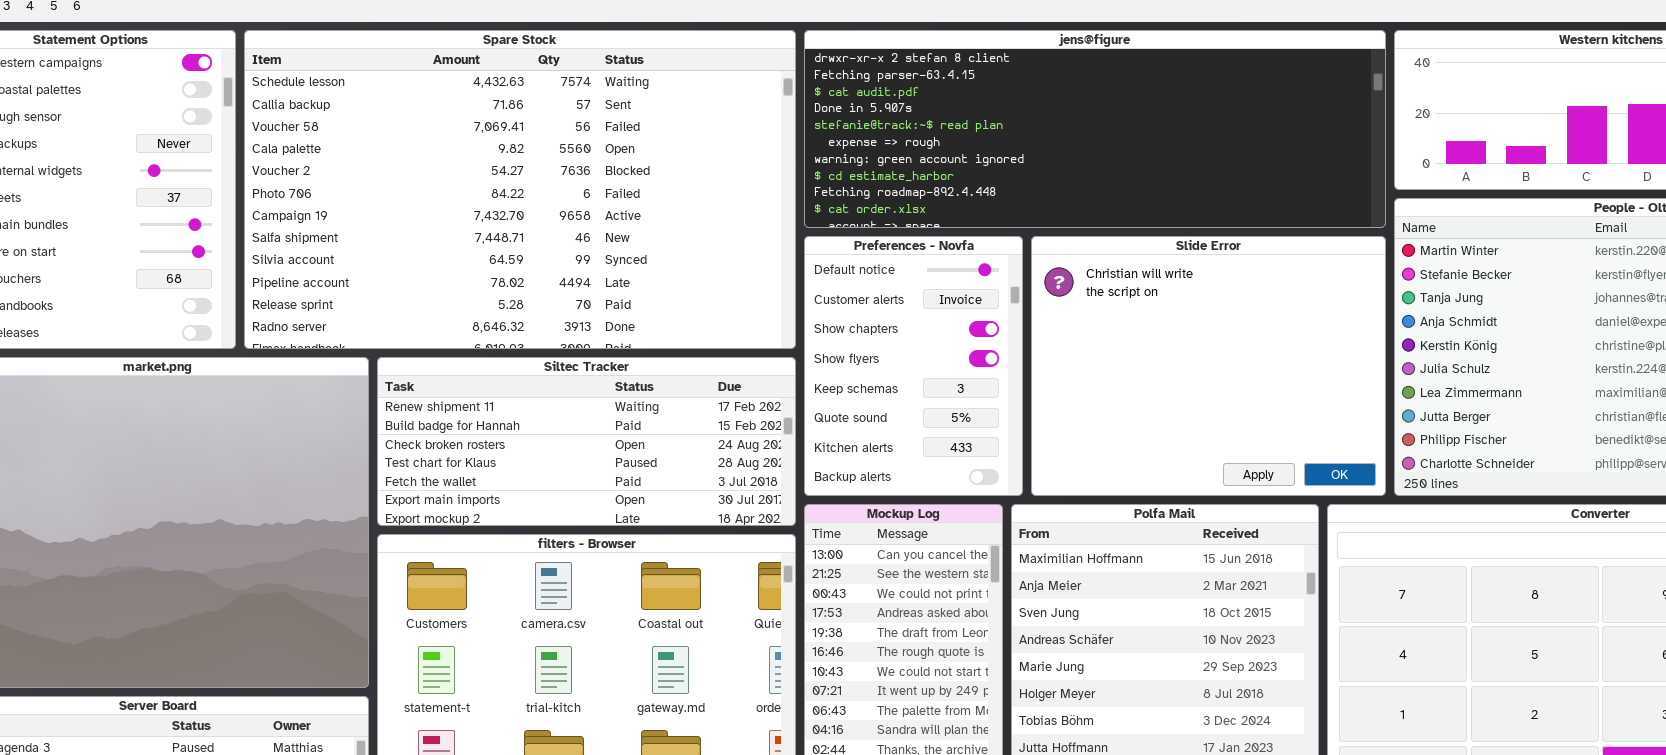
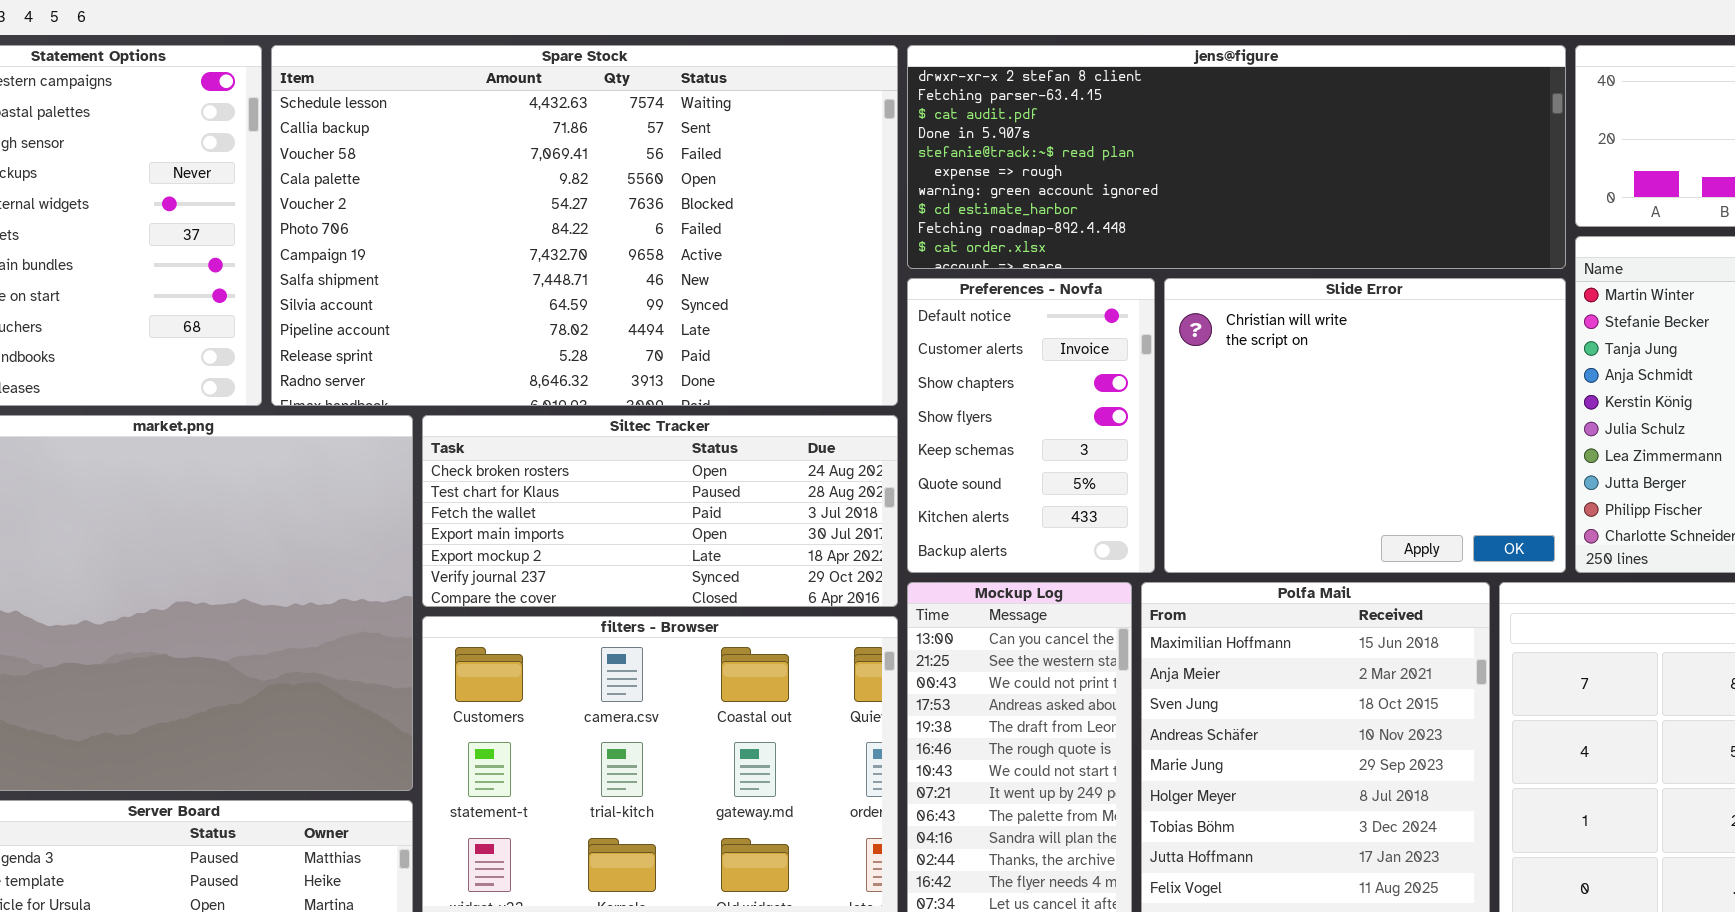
Siltec Tracker: [377,357,796,526] -> [422,415,898,607], scrolled down 2 rows

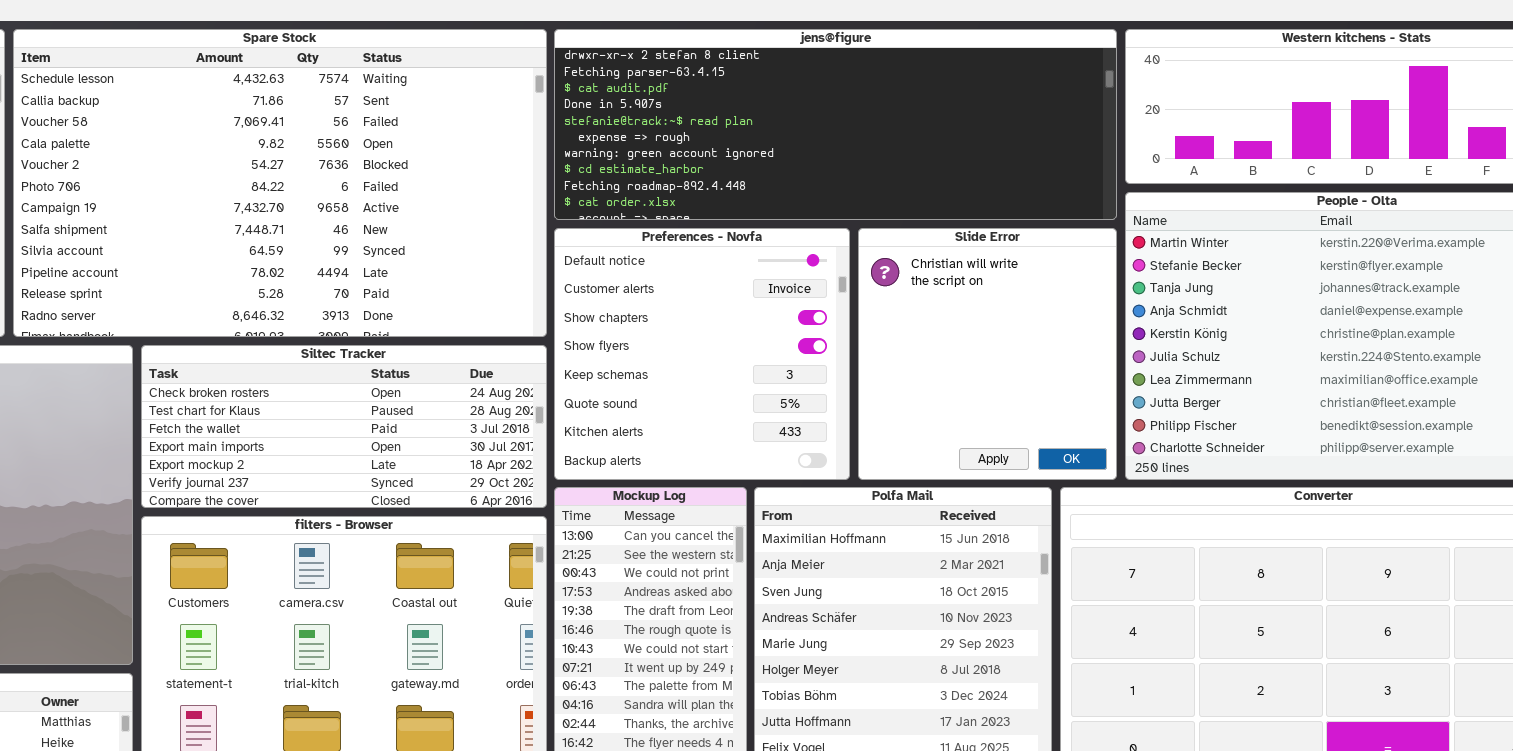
Preferences - Novfa: [907,278,1155,573] -> [554,228,850,480], resized
Slide Error: [1164,278,1566,573] -> [858,228,1117,480], resized

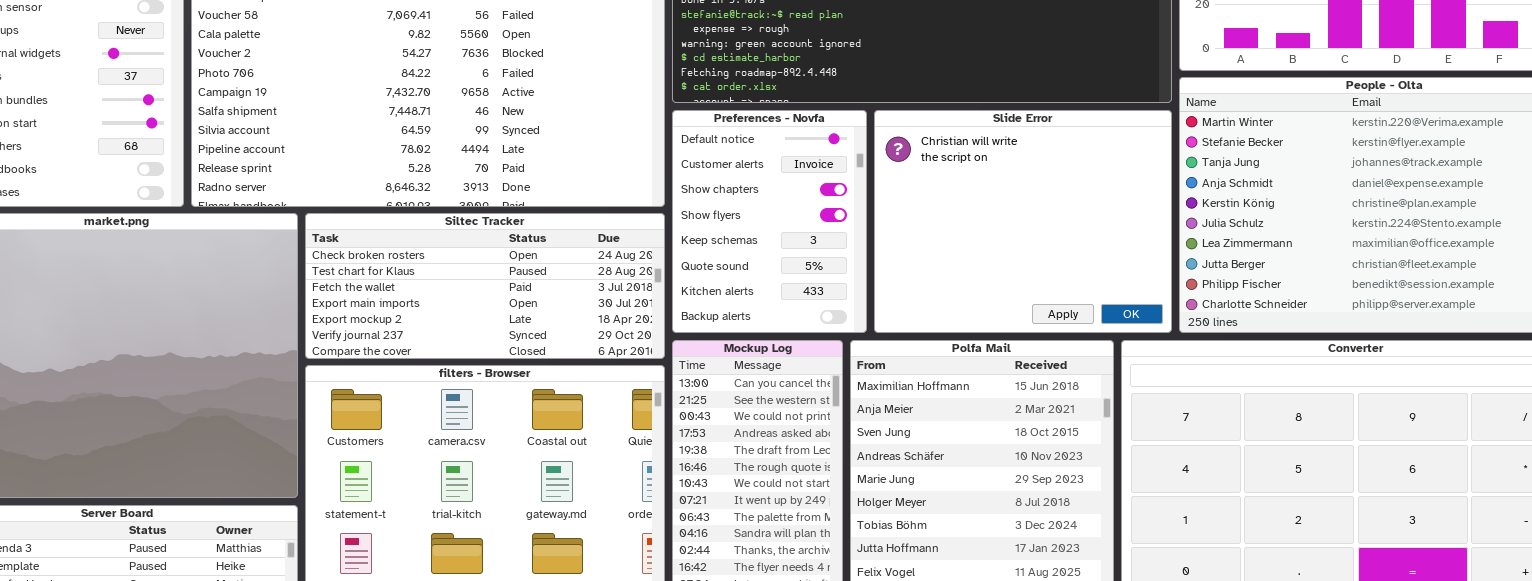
Preferences - Novfa: [554,228,850,480] -> [672,110,867,333], resized
Slide Error: [858,228,1117,480] -> [874,110,1172,333], resized

